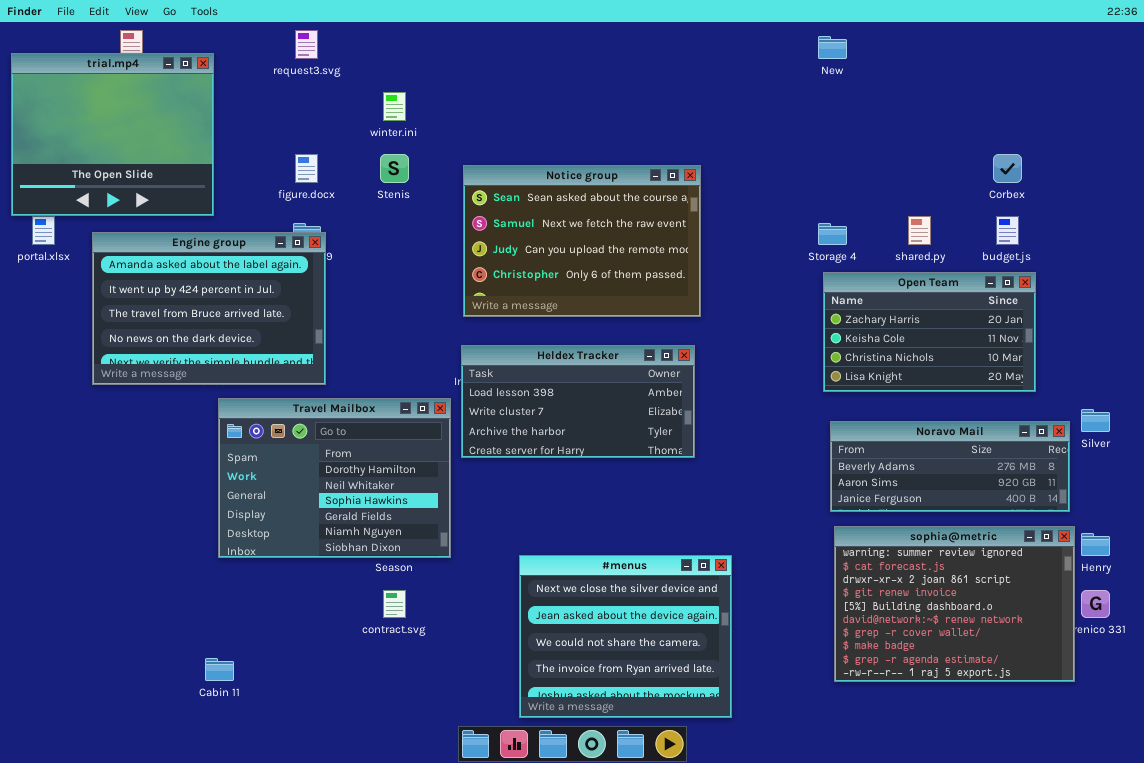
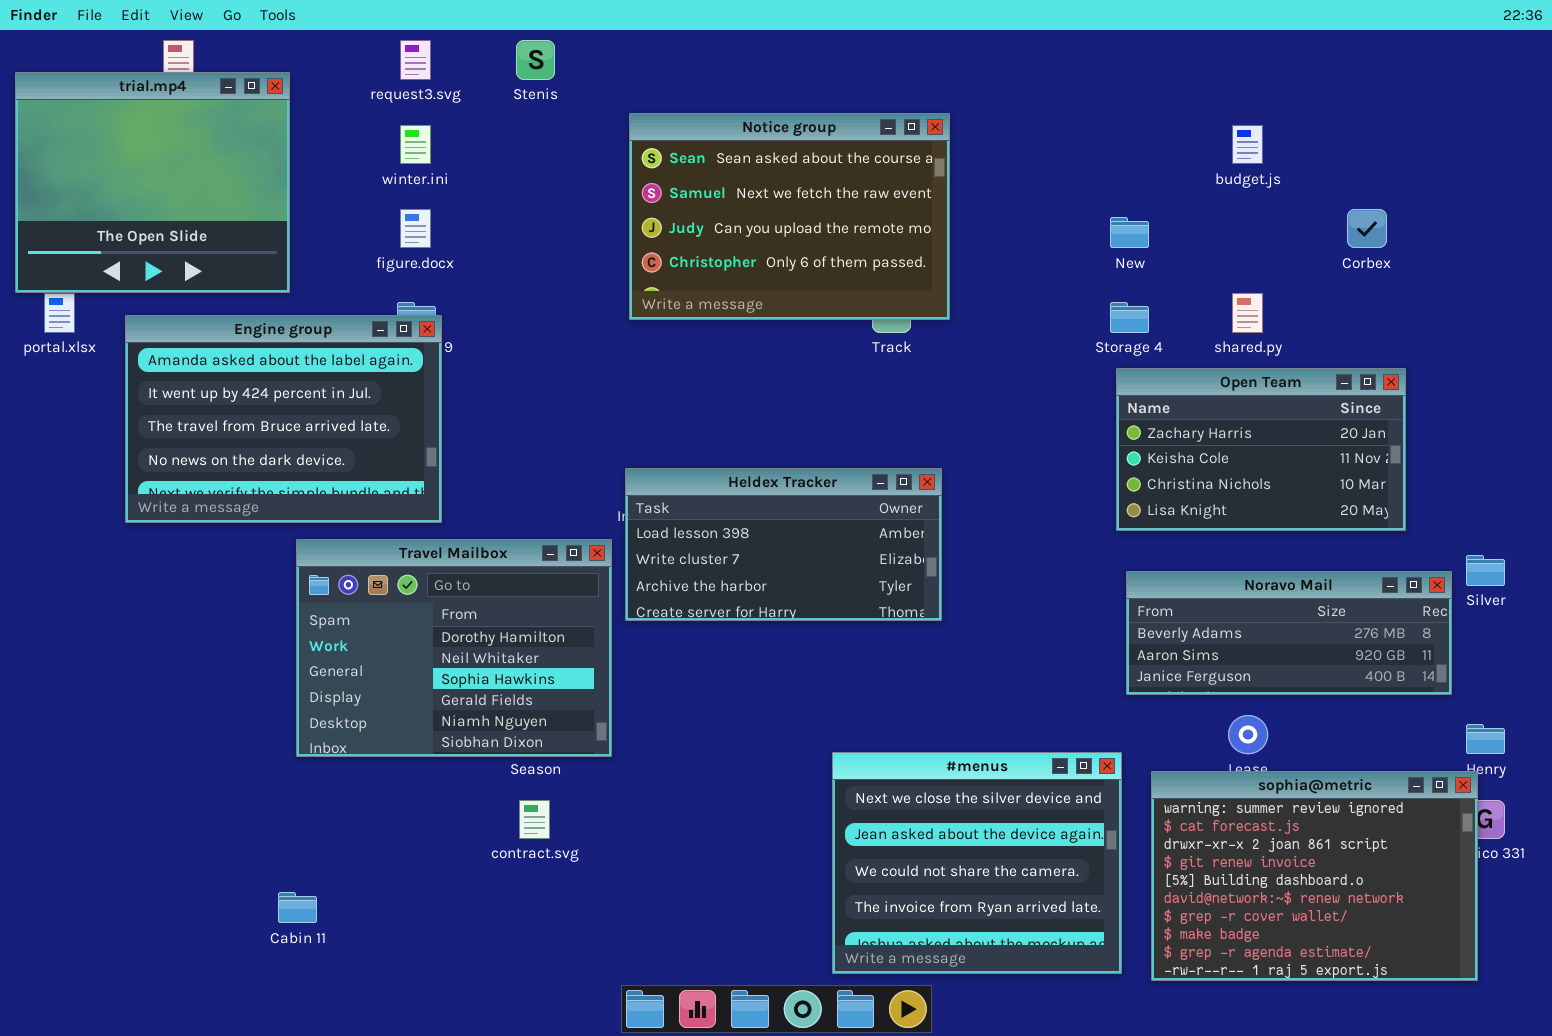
New: [818,36,847,59] -> [1110,217,1149,248], moved
winter.ini: [383,92,406,121] -> [400,125,431,164], moved
Stenis: [380,154,409,183] -> [516,40,555,80], moved
Notice group: [463,165,701,317] -> [629,113,950,320], moved
budget.js: [996,216,1019,245] -> [1232,125,1263,164], moved
sophia@metric: [834,526,1075,682] -> [1151,771,1478,981], moved
#menus: [519,555,732,718] -> [832,752,1122,974], moved

